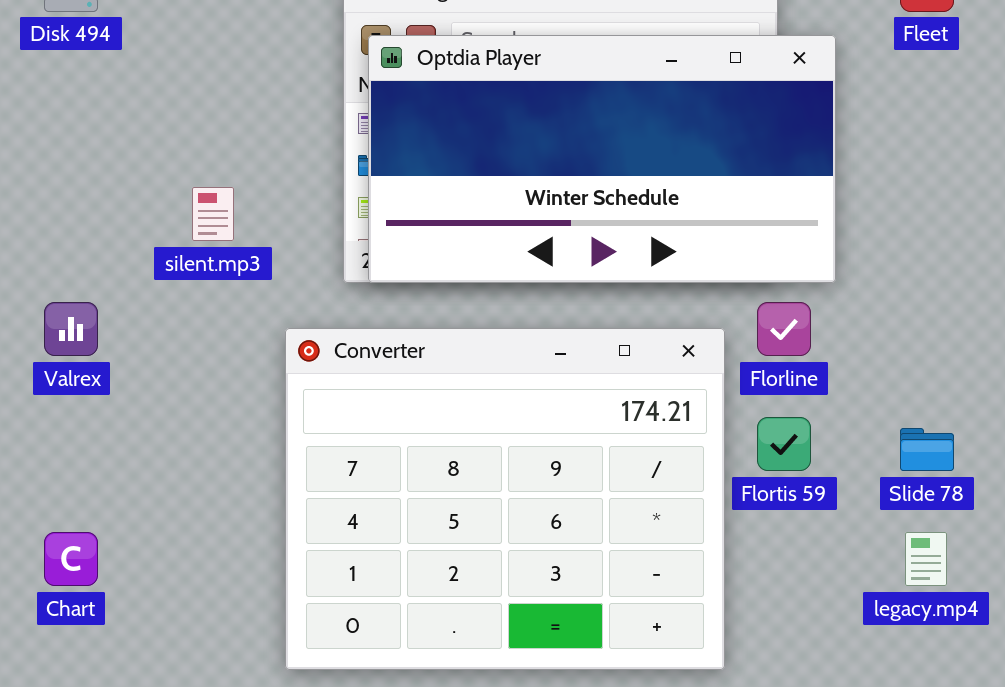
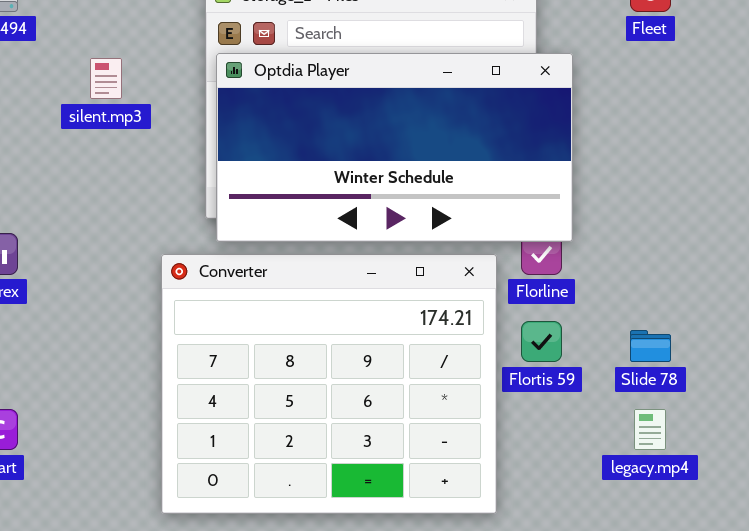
Optdia Player: [368,35,836,283] -> [216,53,573,242], moved
silent.mp3: [192,187,234,241] -> [90,58,122,99], moved

